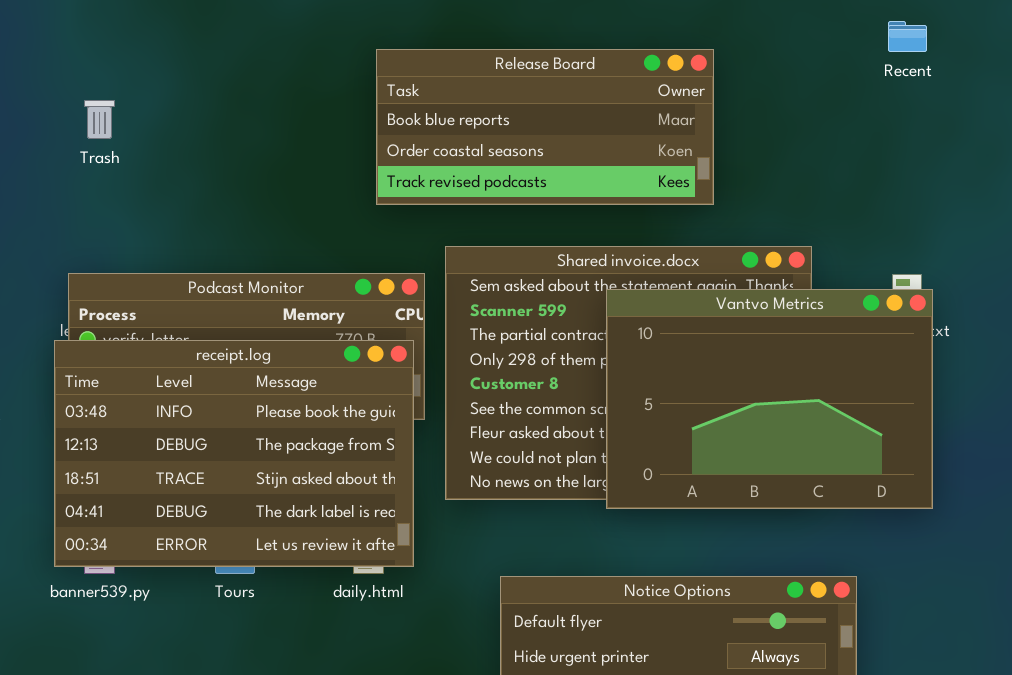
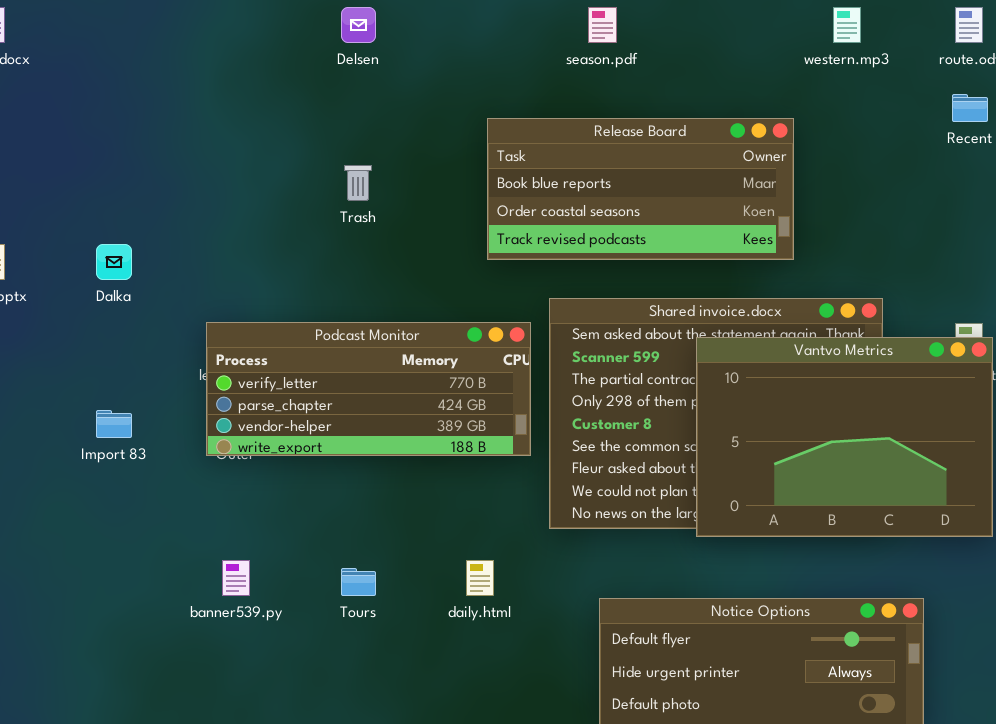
Trash: [84,100,115,139] -> [344,165,372,201], moved
receipt.log: [54,340,414,567] -> none, closed

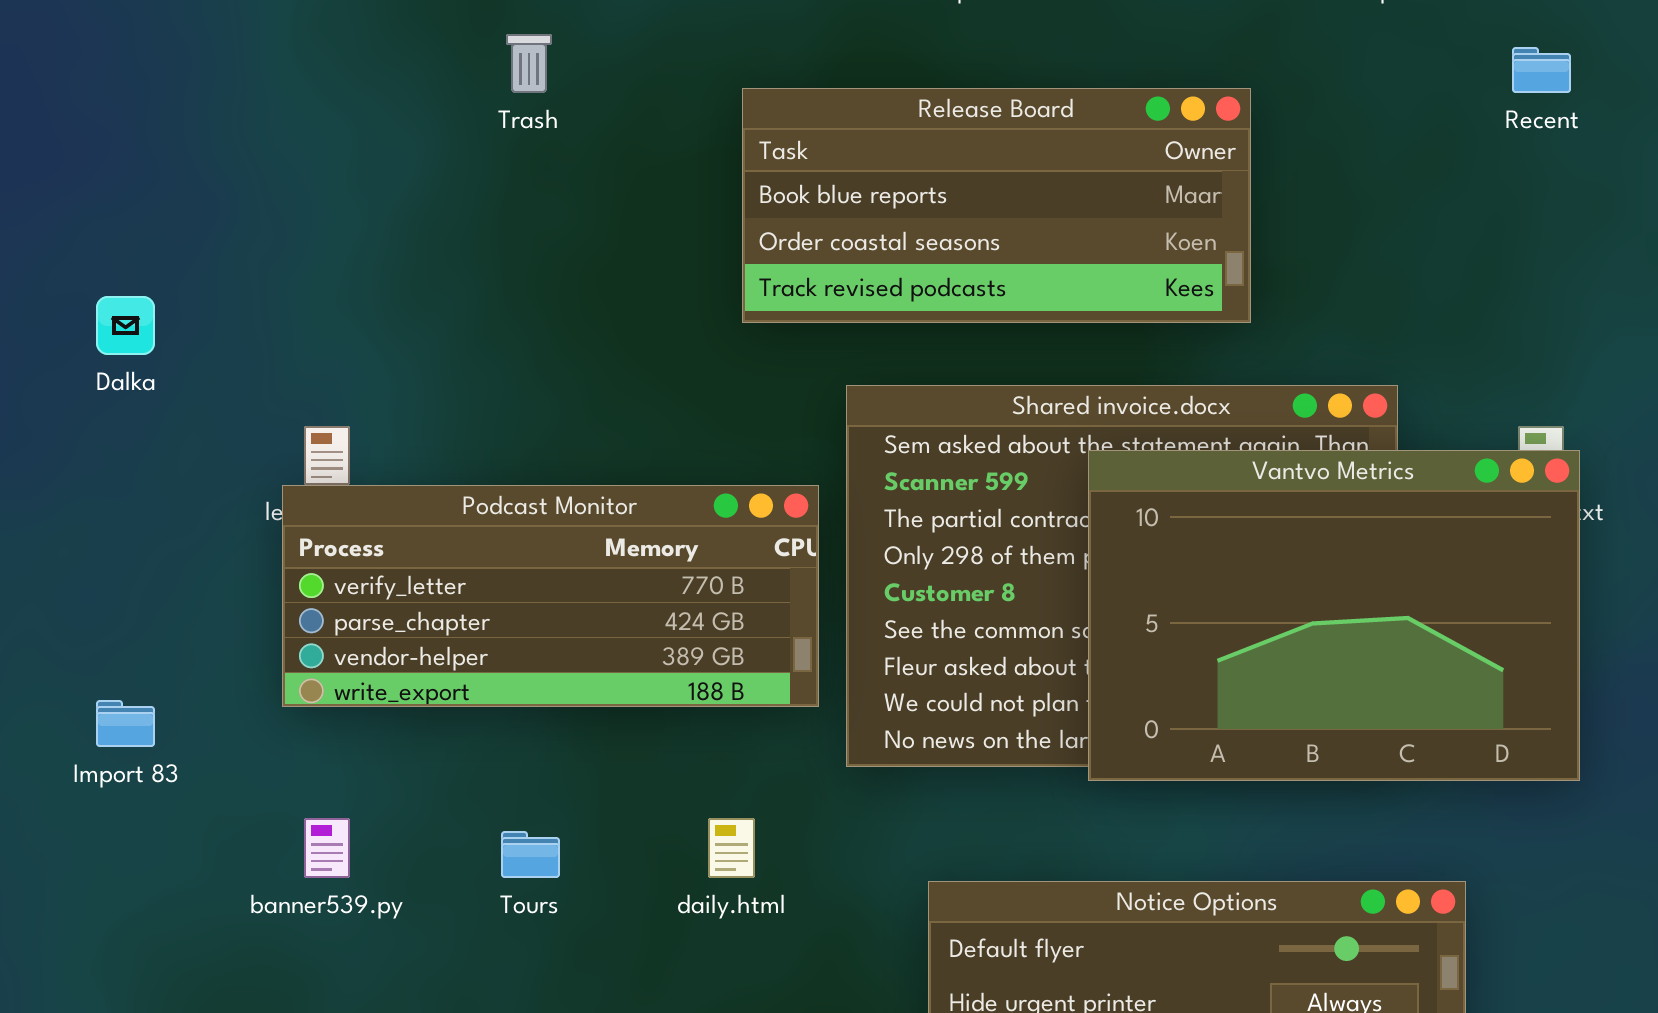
Trash: [344,165,372,201] -> [506,34,552,93], moved
Podcast Monitor: [206,322,531,456] -> [282,485,819,707], moved
Import 83: [96,410,132,438] -> [96,700,155,747], moved

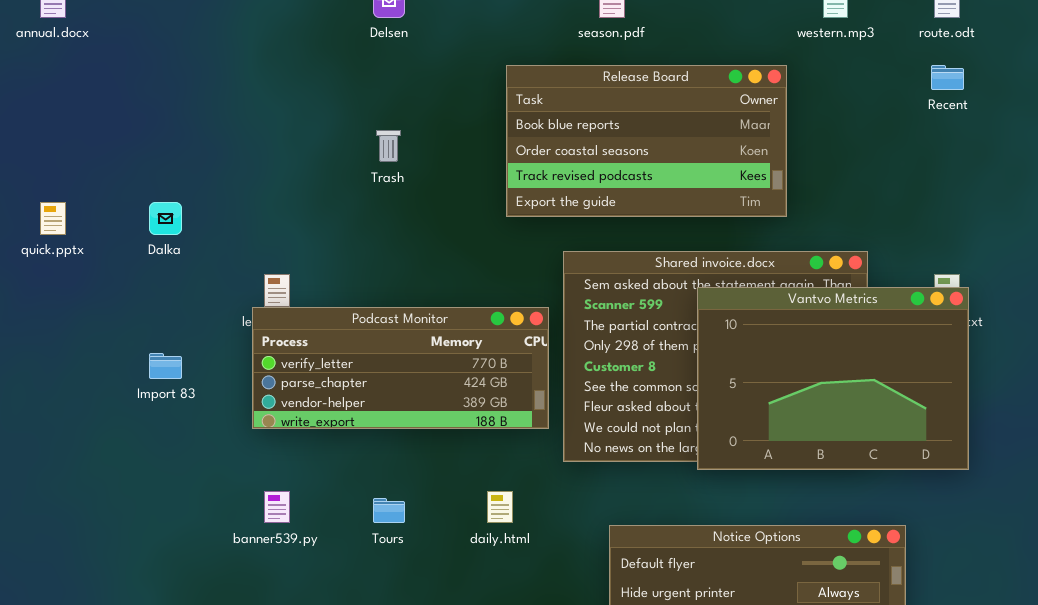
Trash: [506,34,552,93] -> [376,130,401,162], moved
Release Board: [742,88,1251,323] -> [506,65,787,217], resized
Import 83: [96,700,155,747] -> [149,353,182,379], moved

